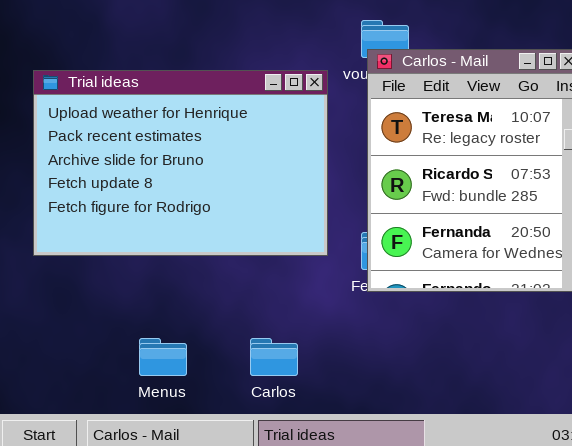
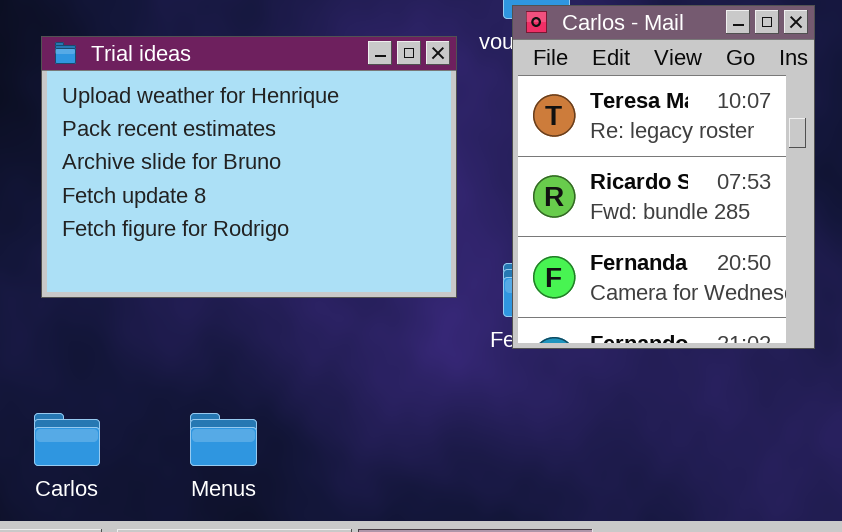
Carlos: [250,338,298,376] -> [34,413,100,466], moved

